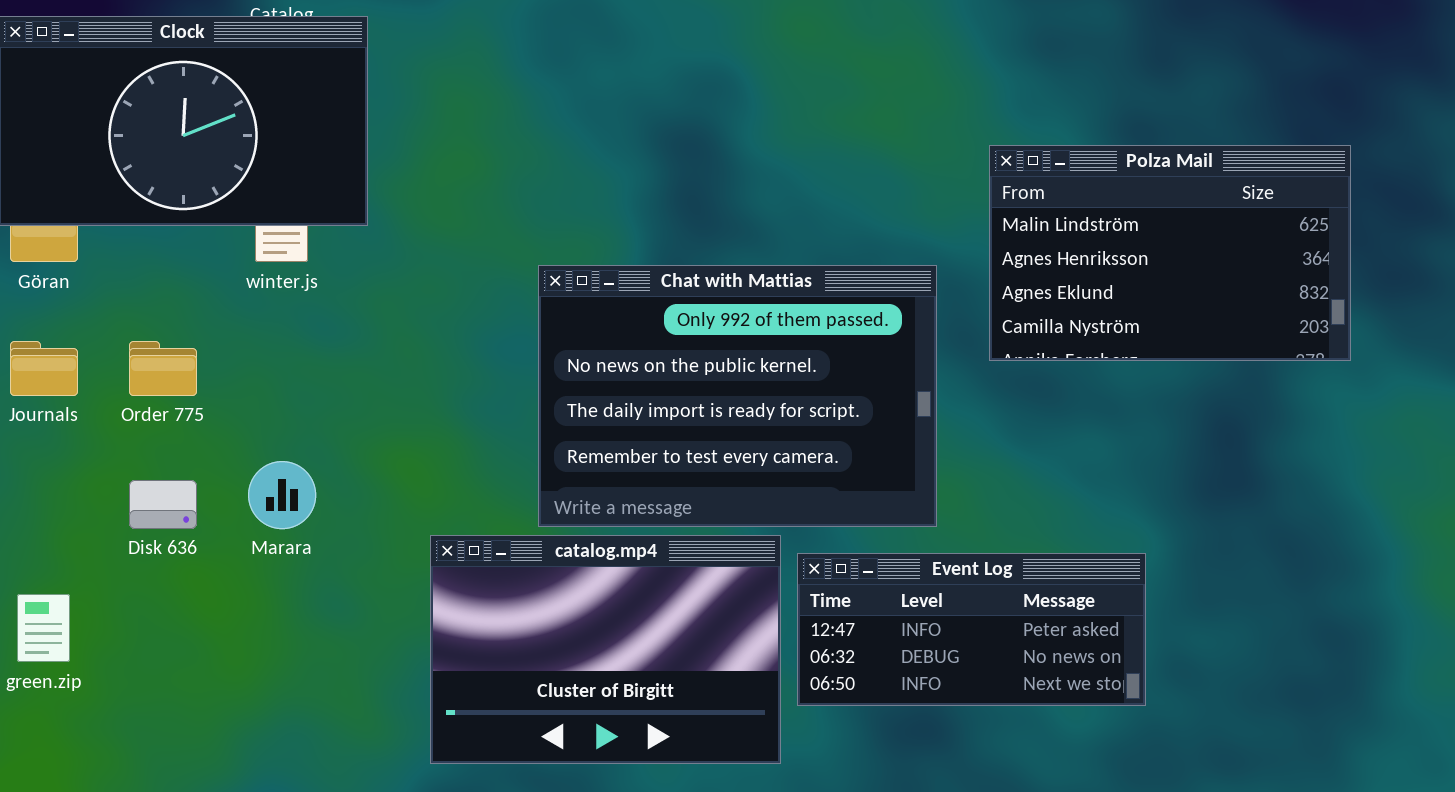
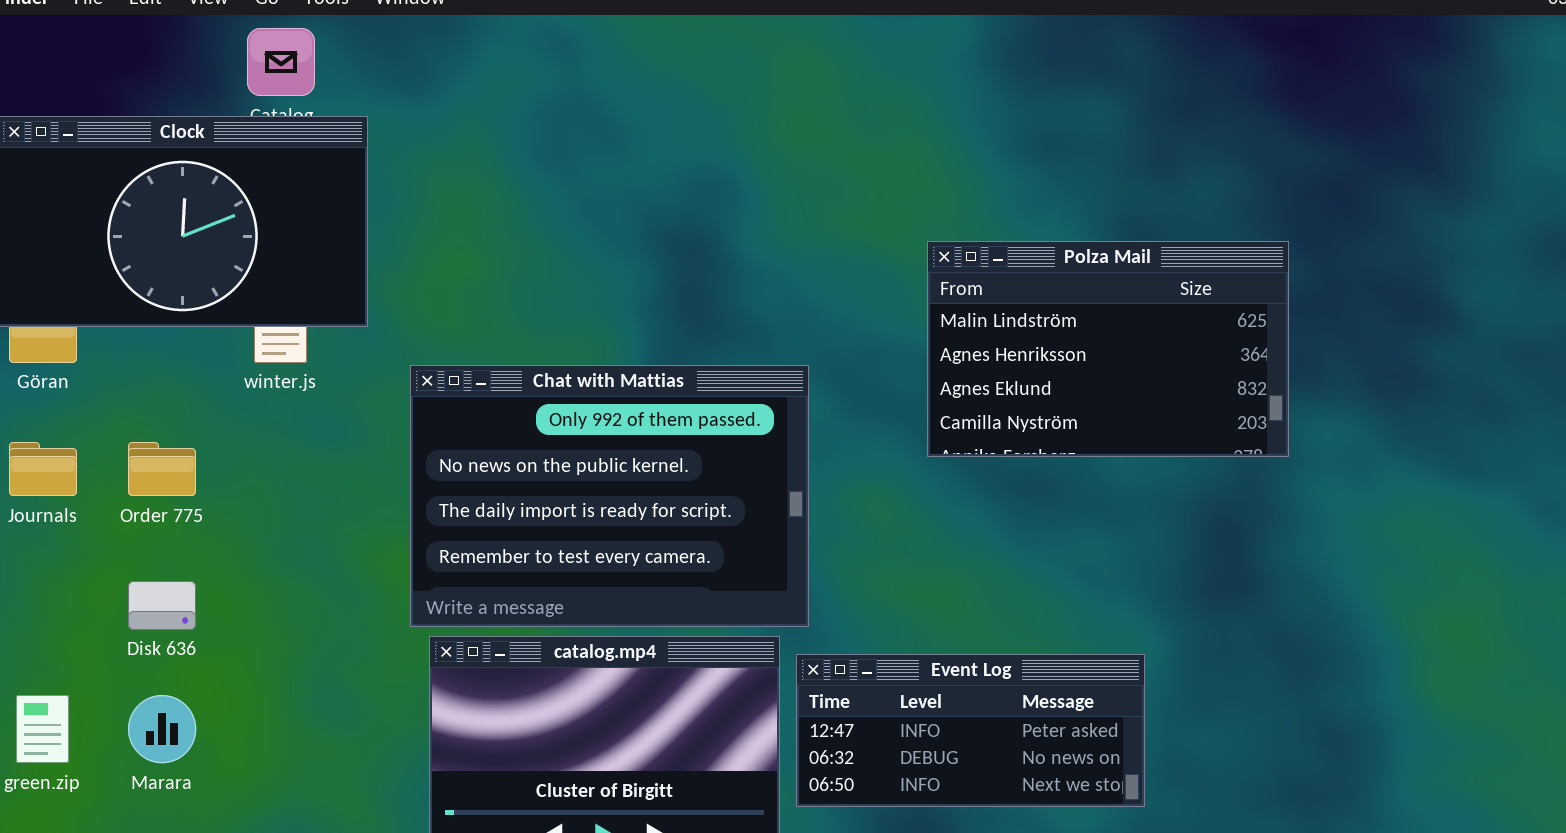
Polza Mail: [989,145,1351,361] -> [927,241,1289,457], moved
Chat with Mattias: [538,265,937,527] -> [410,365,809,627], moved
Marara: [248,461,316,529] -> [128,695,196,763], moved

